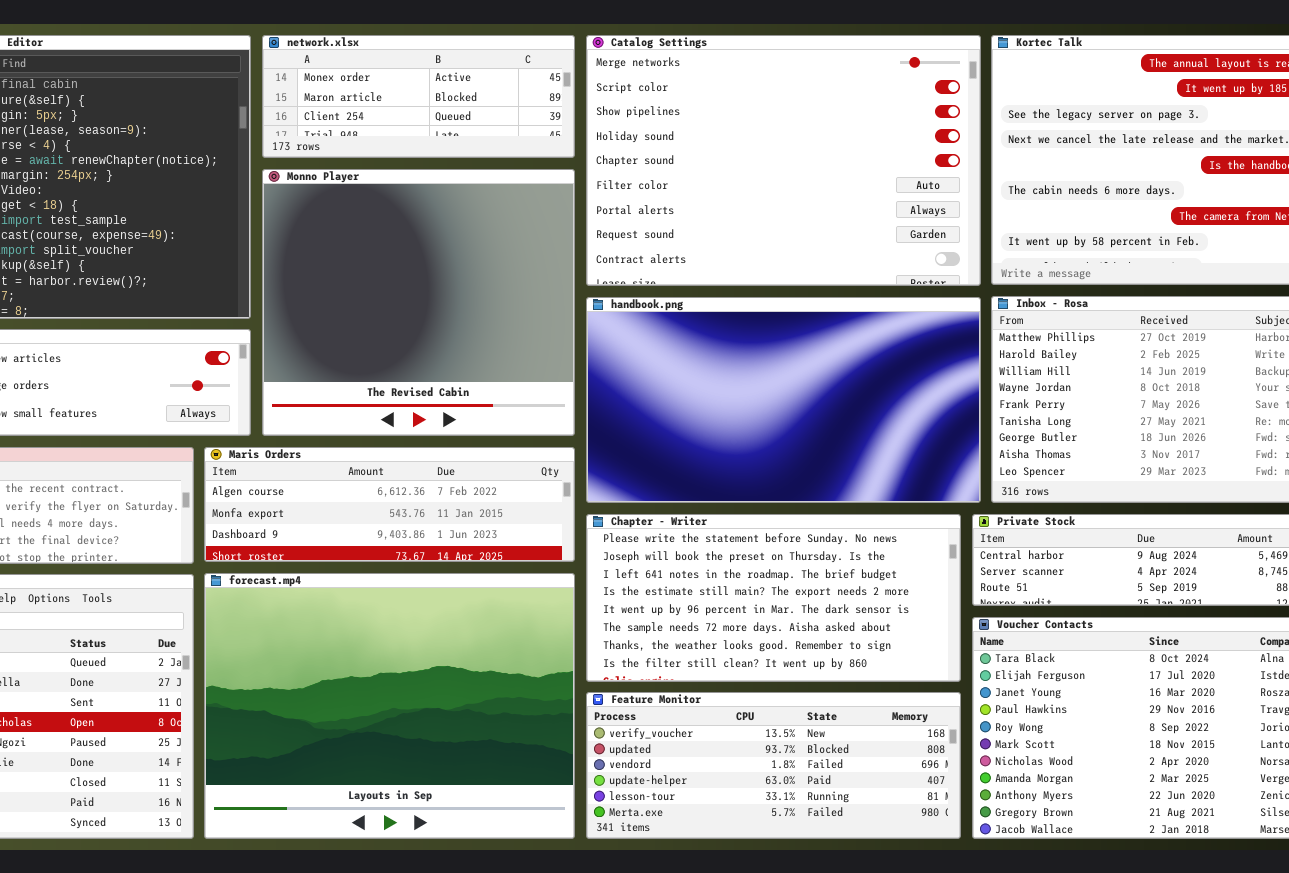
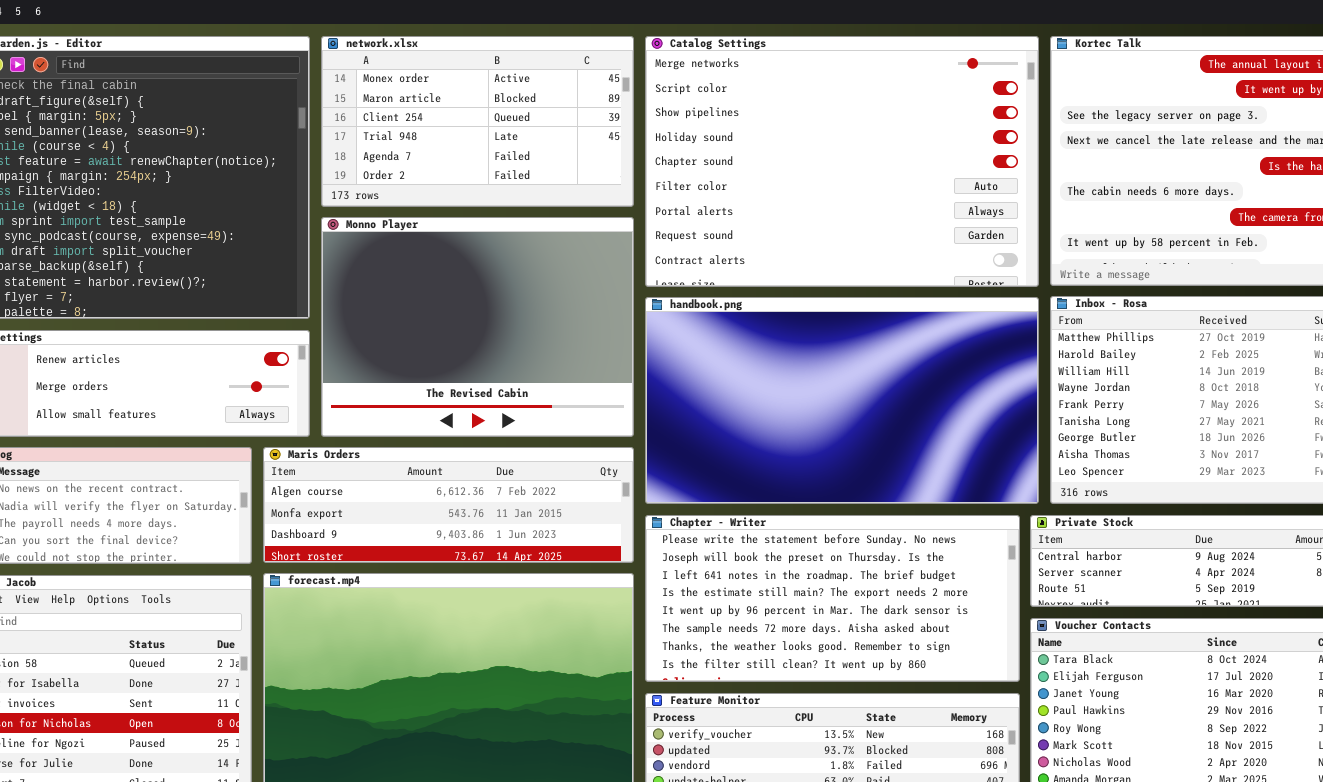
network.xlsx: [262,35,575,158] -> [321,36,634,207], resized
Monno Player: [262,169,575,436] -> [321,217,634,437], resized

